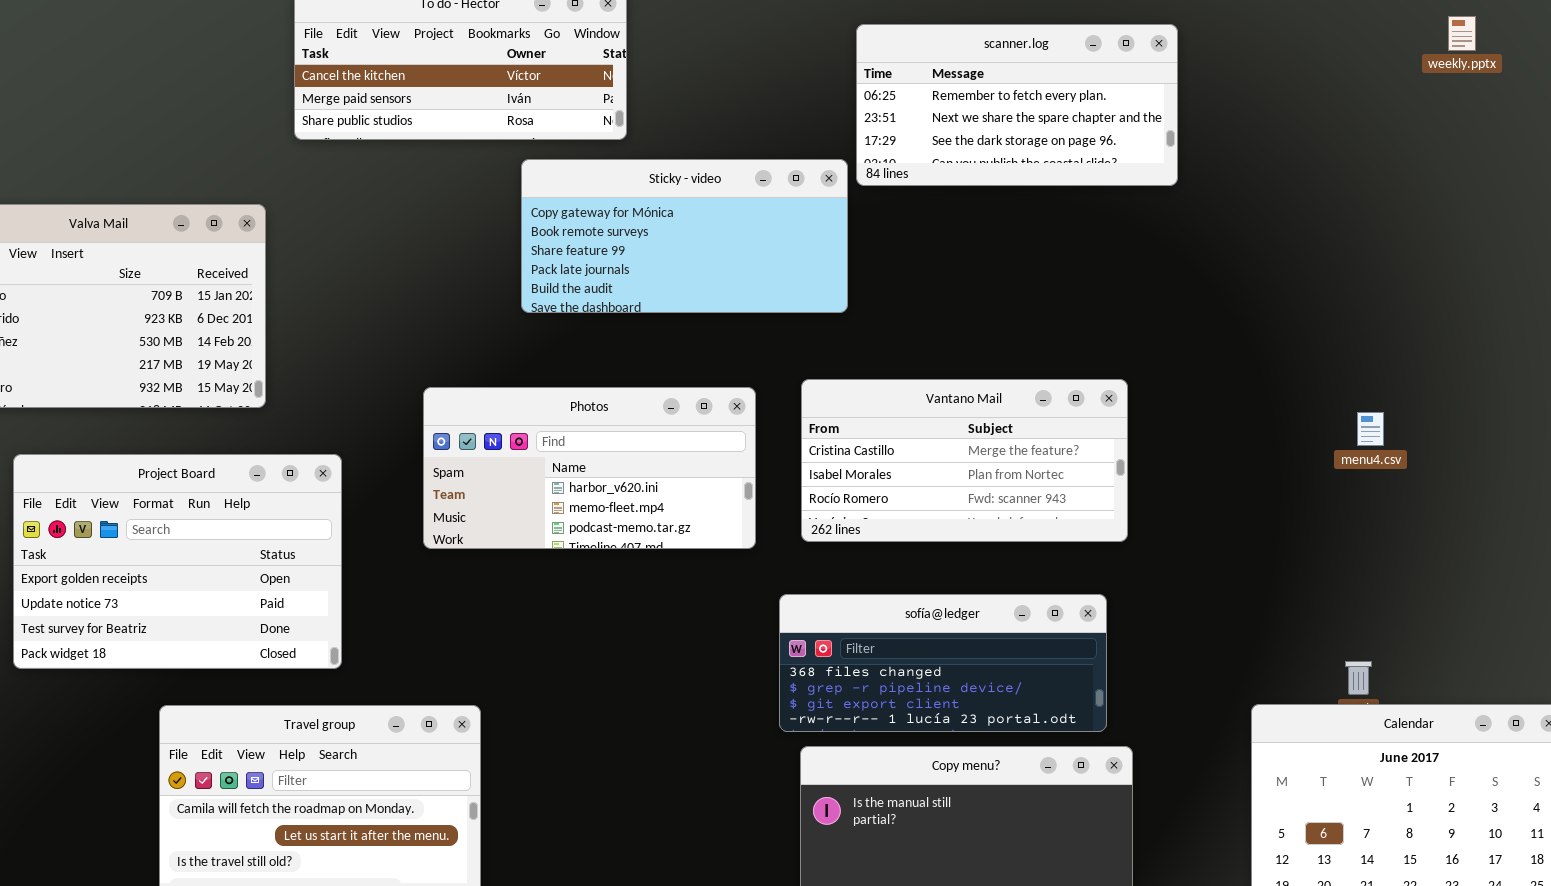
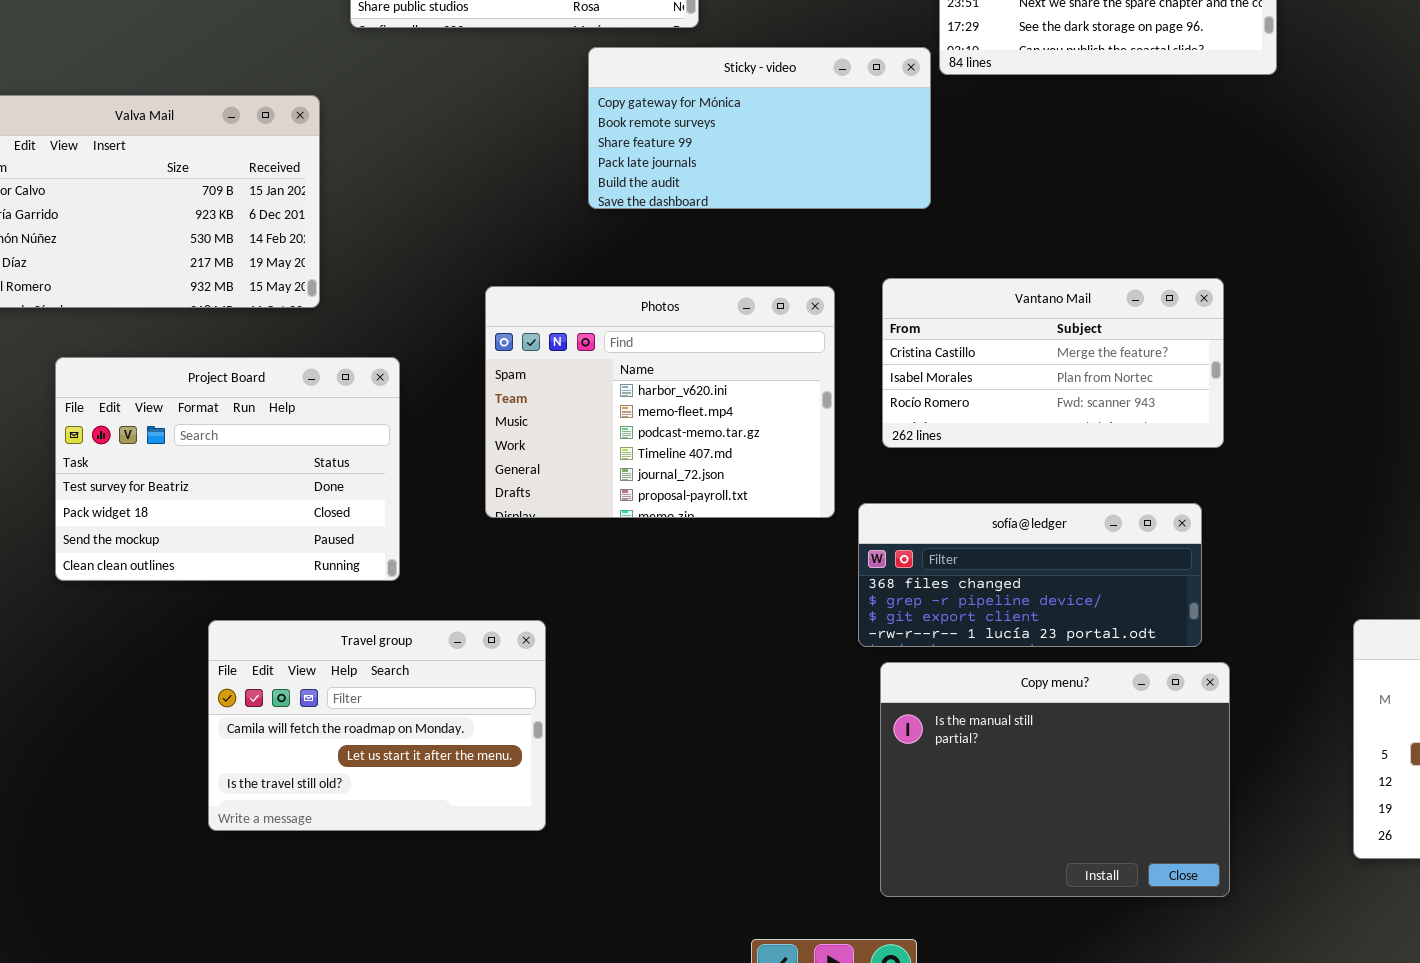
Photos: [423,387,756,549] -> [485,286,835,518], resized
Project Board: [13,454,342,669] -> [55,357,400,581], scrolled down 2 rows

